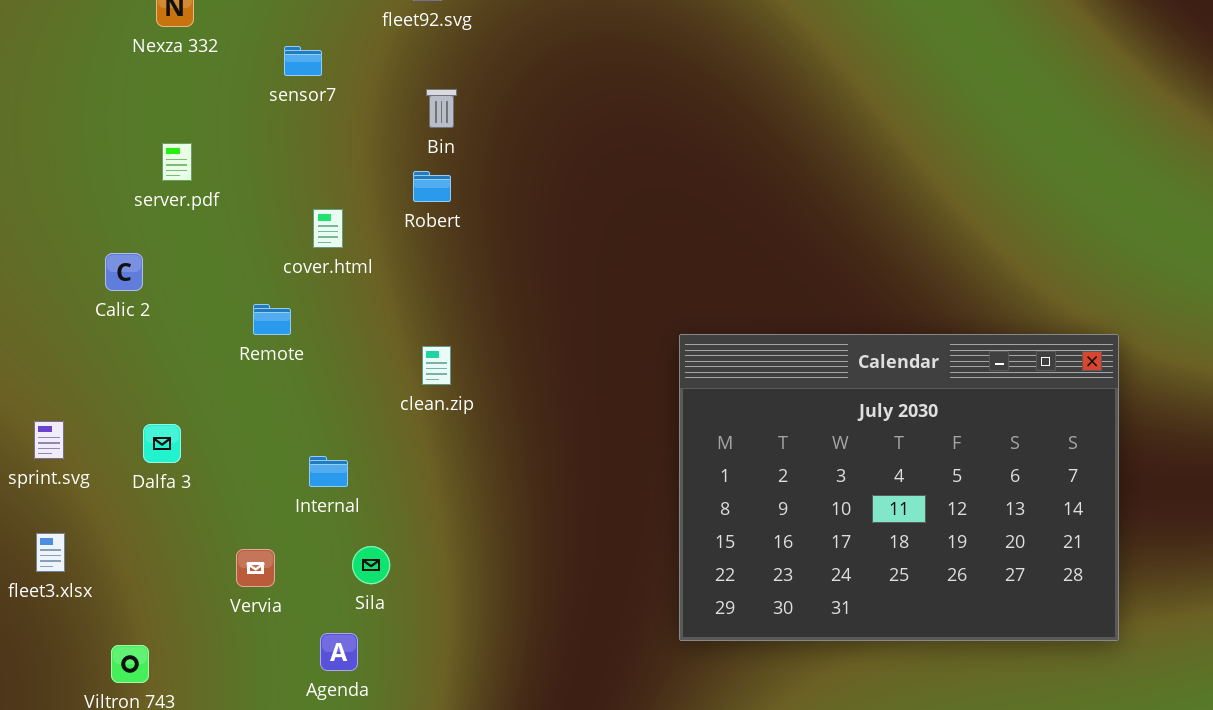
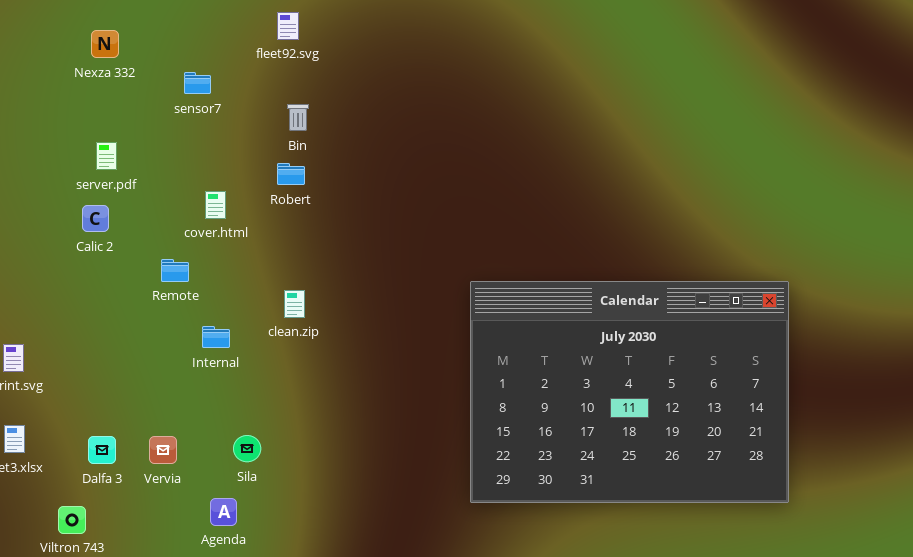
Calic 2: [105,253,143,291] -> [82,205,109,232], moved
Dalfa 3: [143,424,181,463] -> [88,436,116,464], moved
Internal: [309,456,348,487] -> [202,326,230,348], moved

